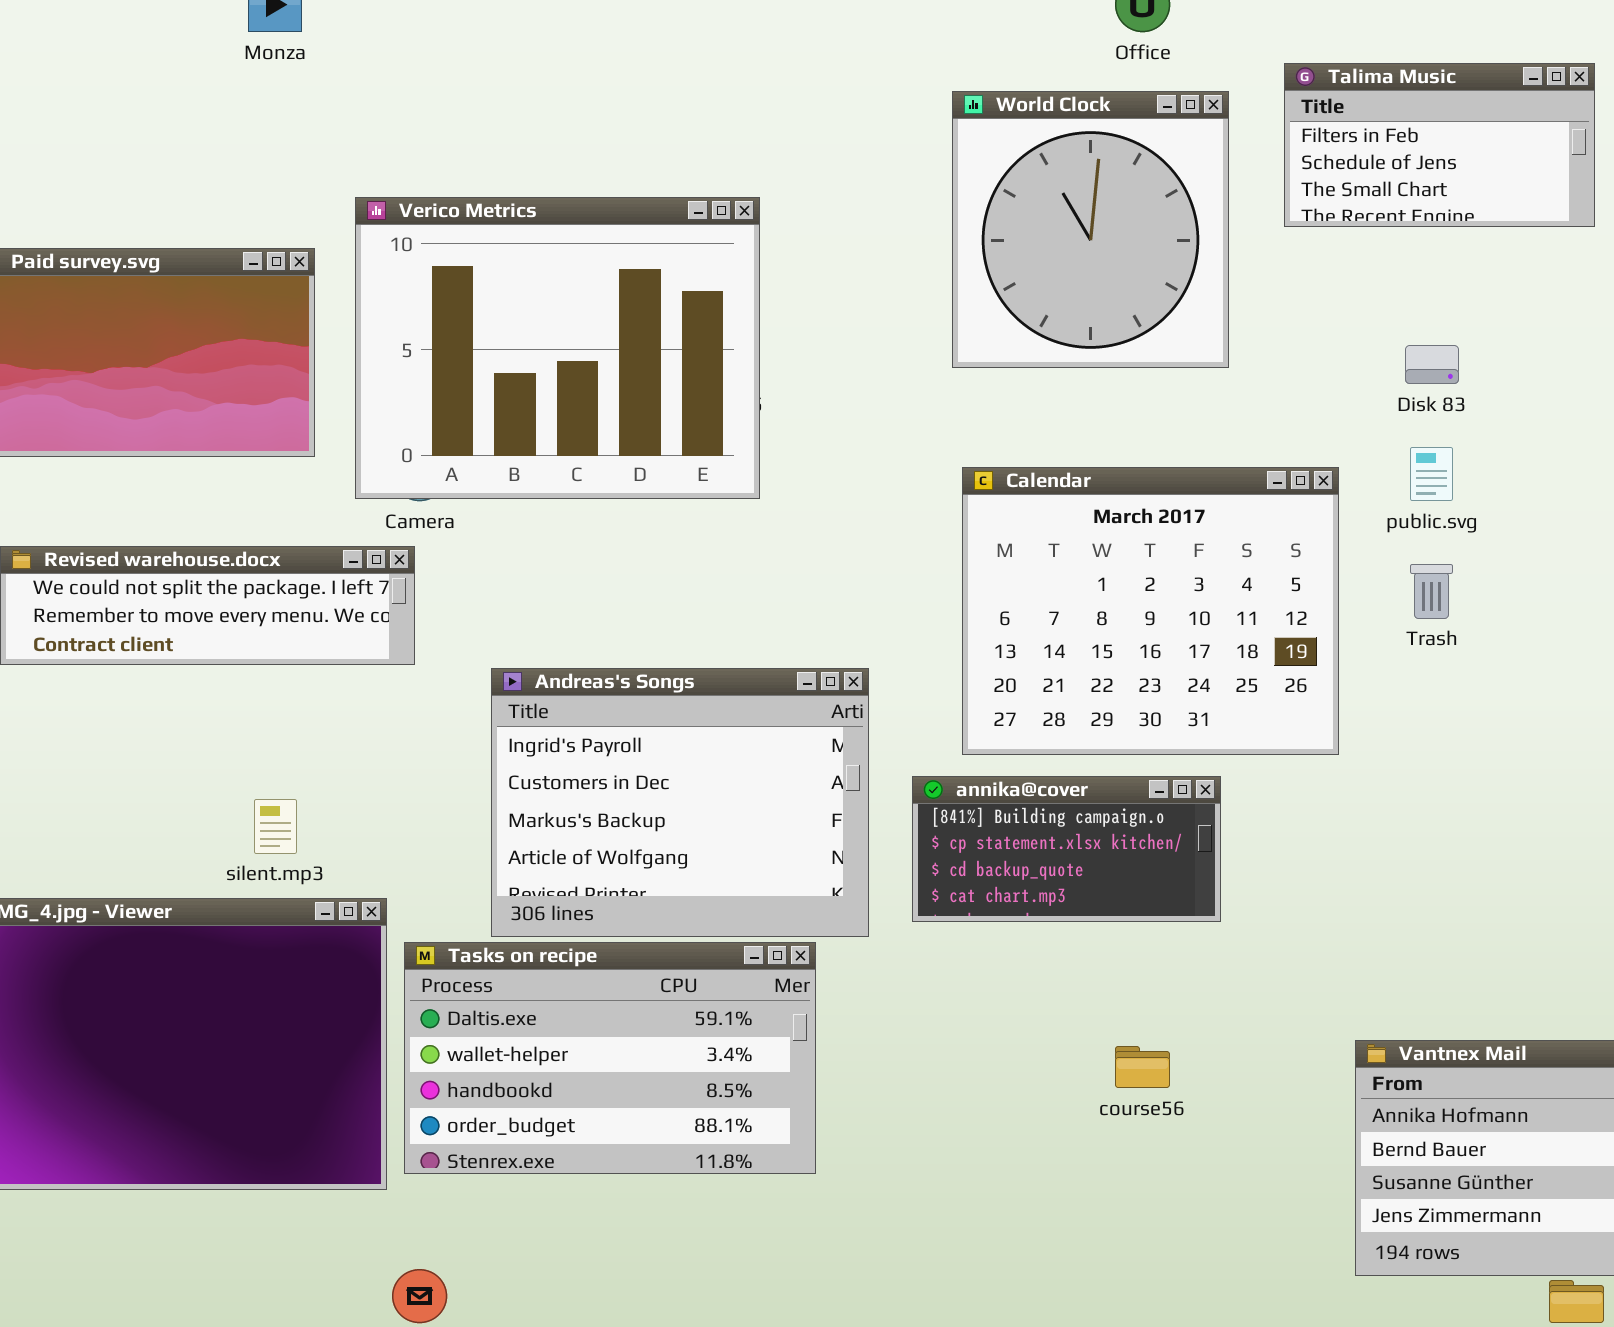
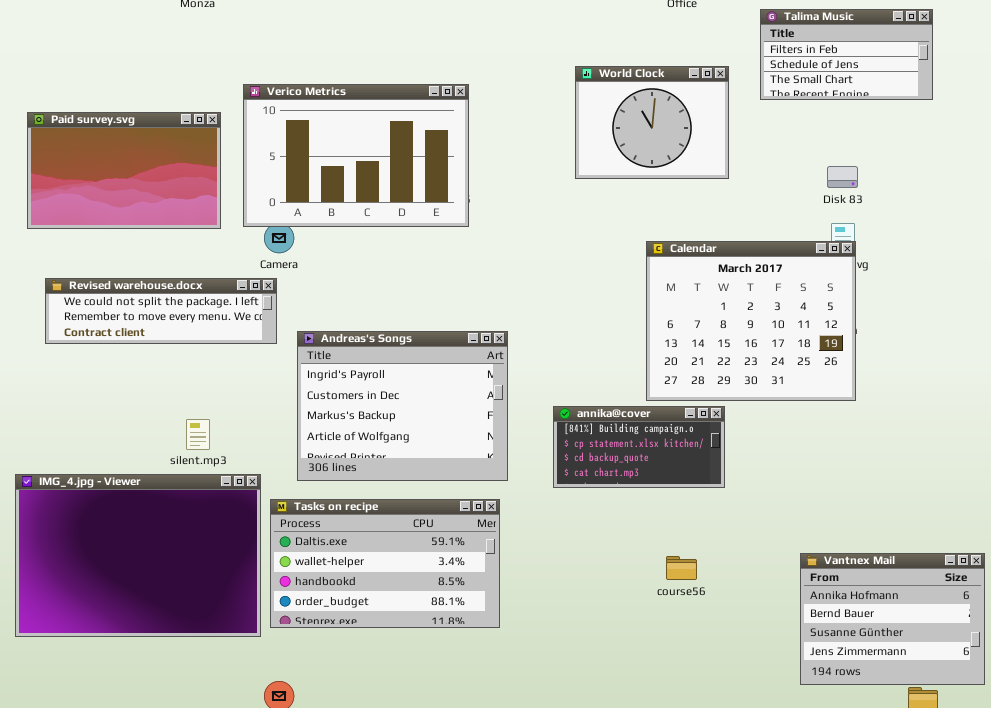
World Clock: [952,91,1229,368] -> [575,66,729,179], resized
Verico Metrics: [355,197,760,499] -> [243,84,469,227], resized
Calendar: [962,467,1339,755] -> [646,241,856,401], moved
Andreas's Songs: [491,668,869,937] -> [297,331,508,481], moved

